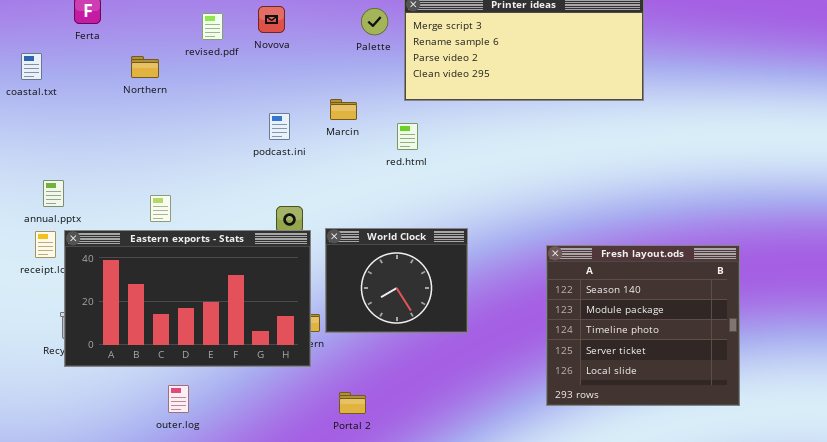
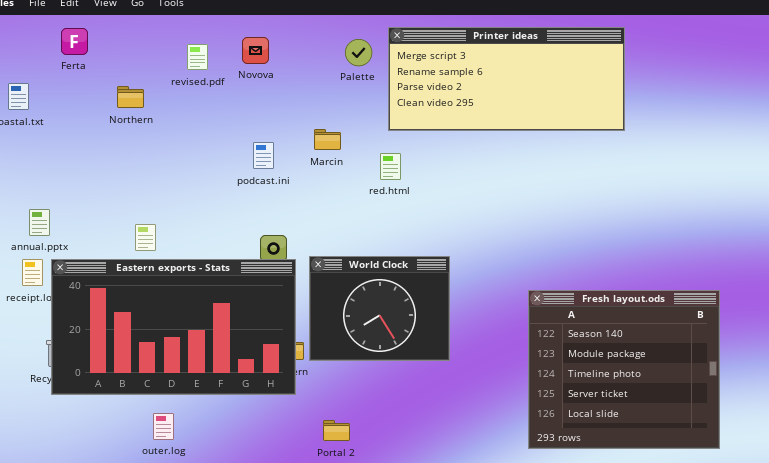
Fresh layout.ods: [546,245,740,406] -> [528,290,720,449], moved

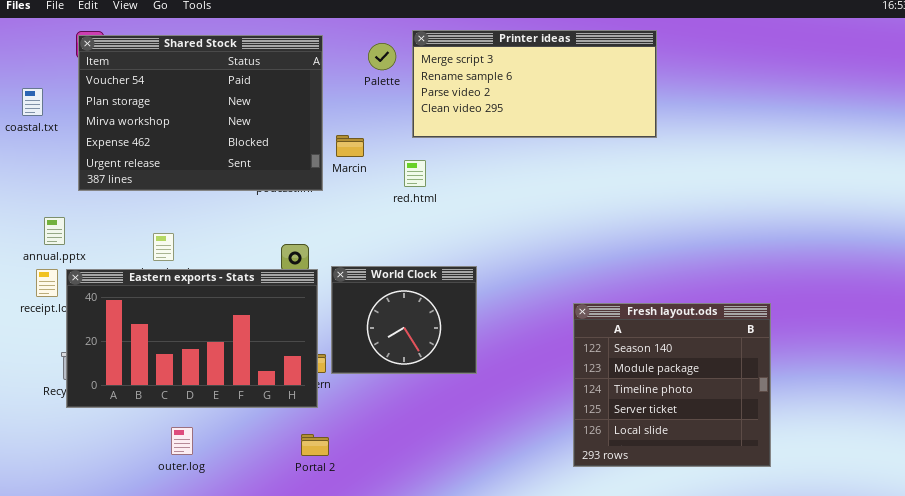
Shared Stock: none -> [78,35,323,191], opened
Fresh layout.ods: [528,290,720,449] -> [573,303,771,467], moved
Portal 2: [323,420,350,441] -> [301,434,329,456], moved

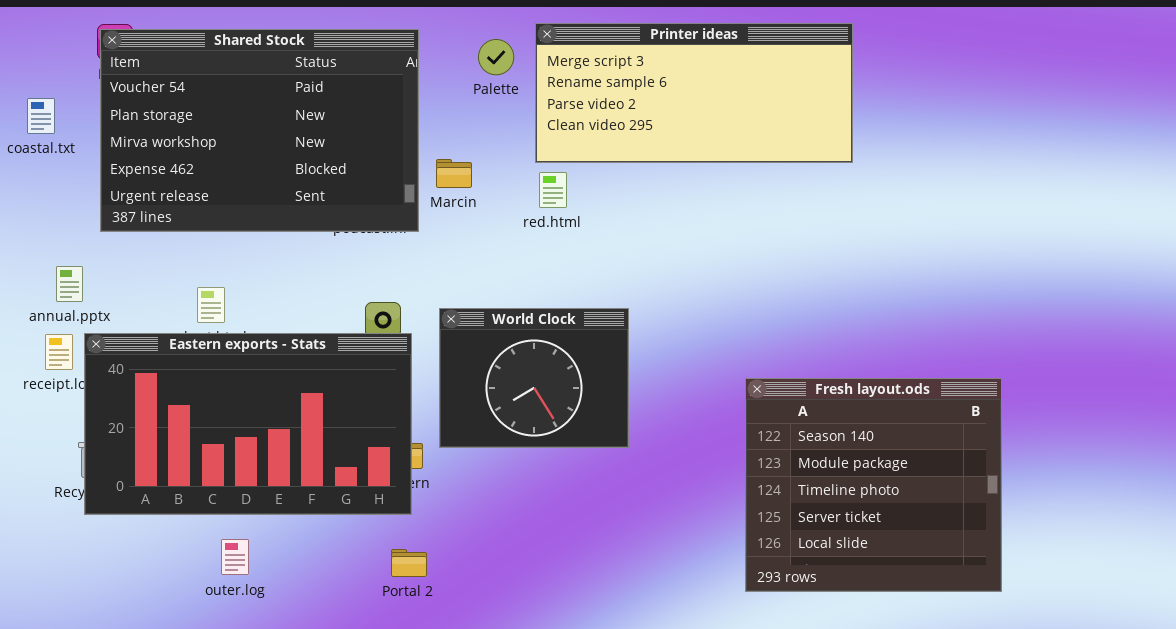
red.html: [404,160,426,187] -> [539,172,567,208], moved
World Clock: [331,266,477,374] -> [439,308,629,448], moved

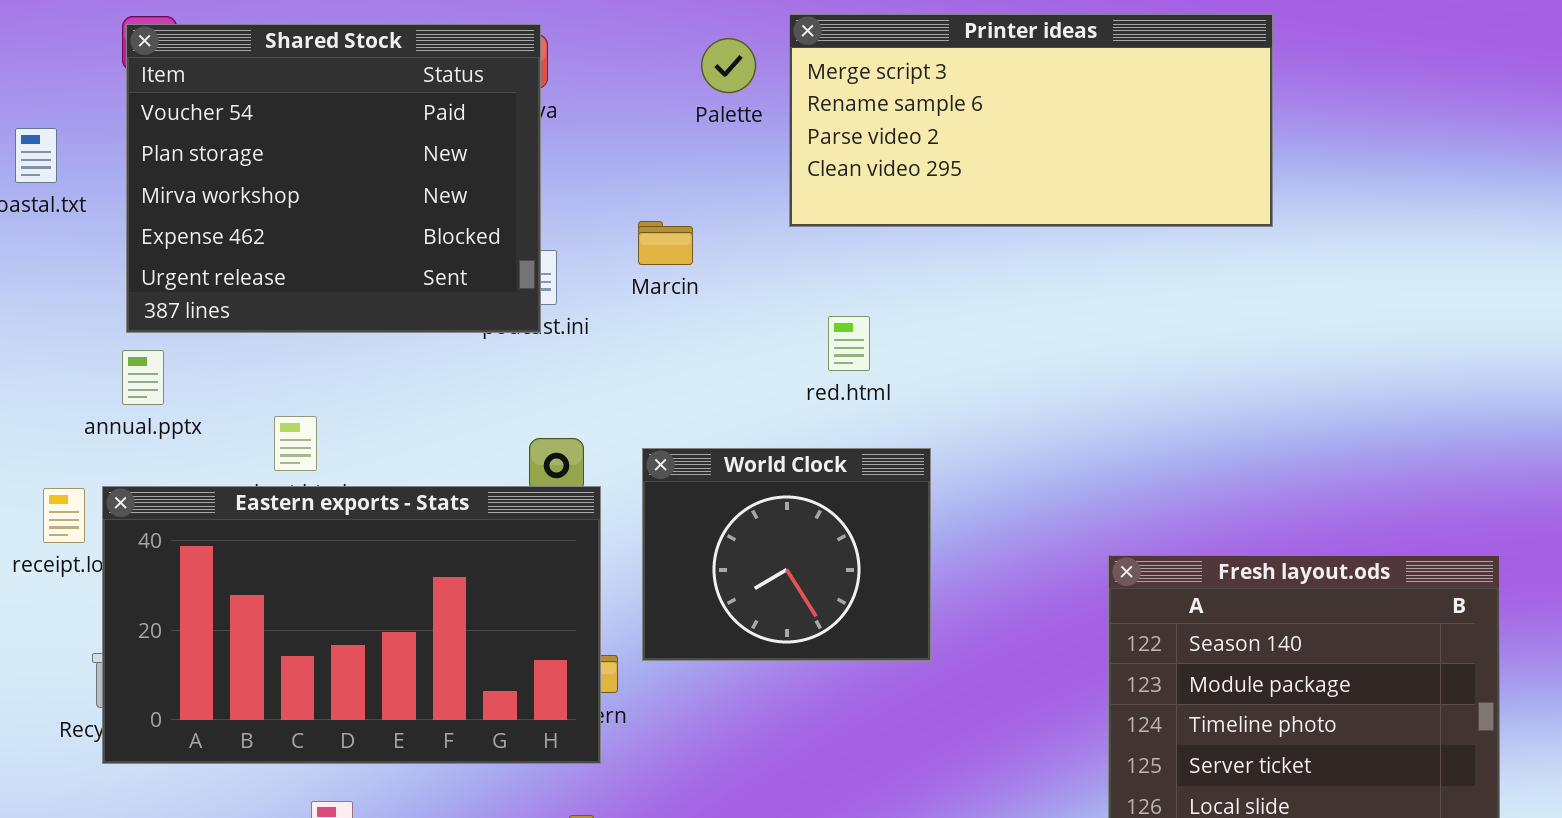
Shared Stock: [100,29,419,232] -> [126,24,541,333], resized
red.html: [539,172,567,208] -> [828,316,870,371], moved
annual.pptx: [56,266,83,302] -> [122,350,164,405], moved

